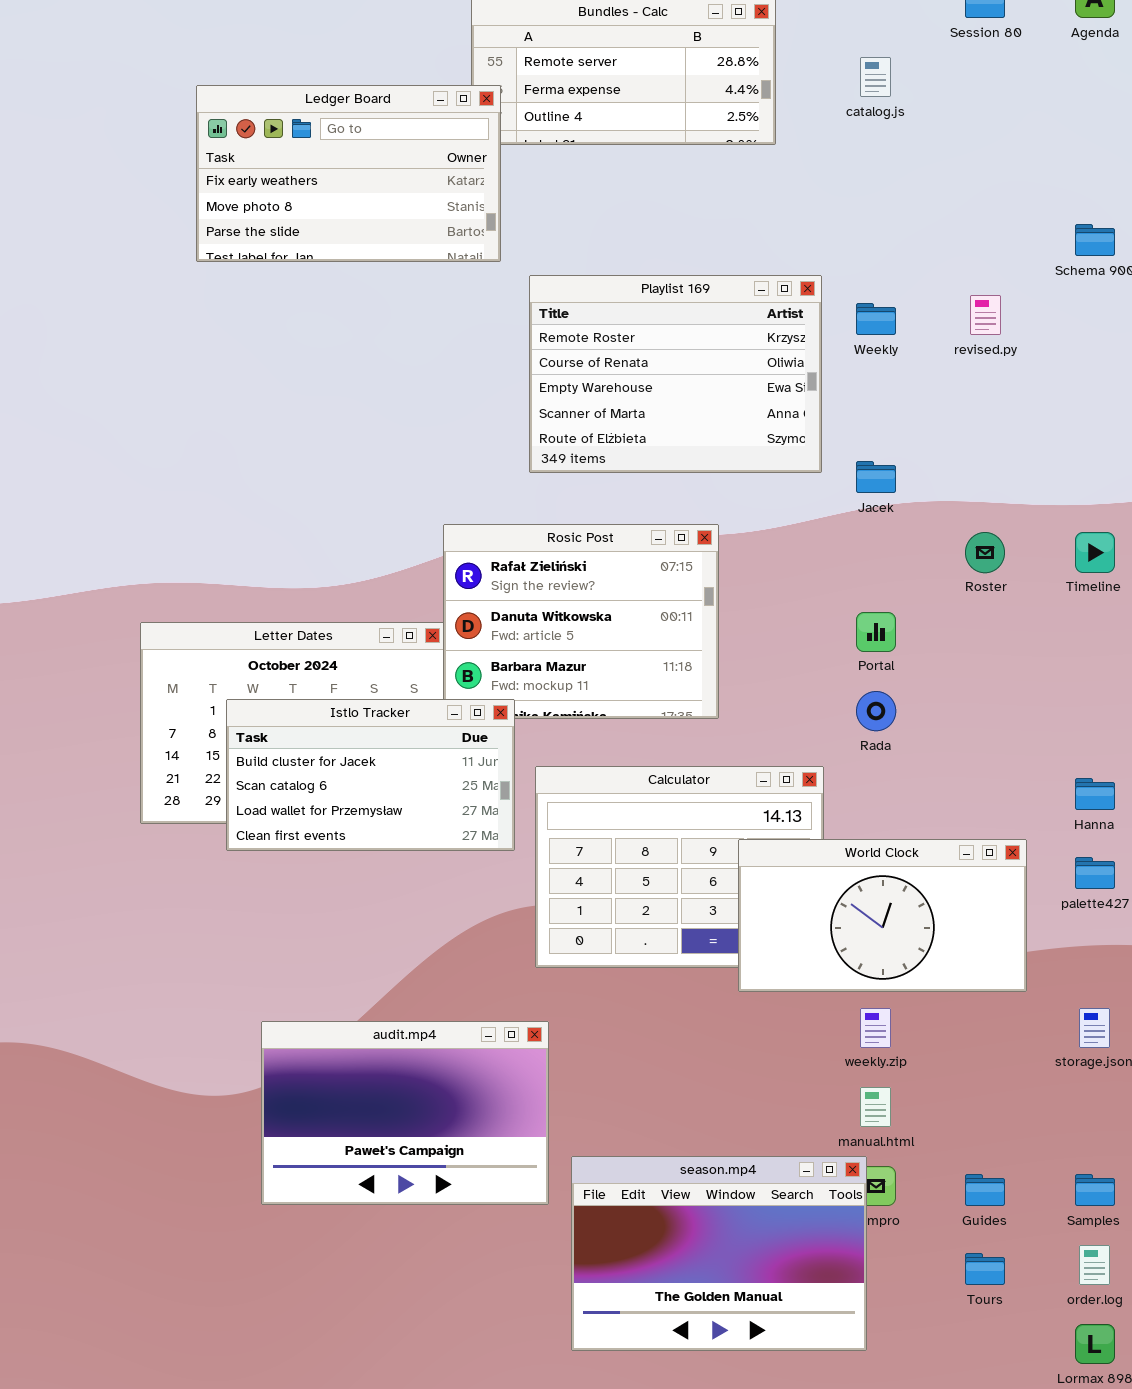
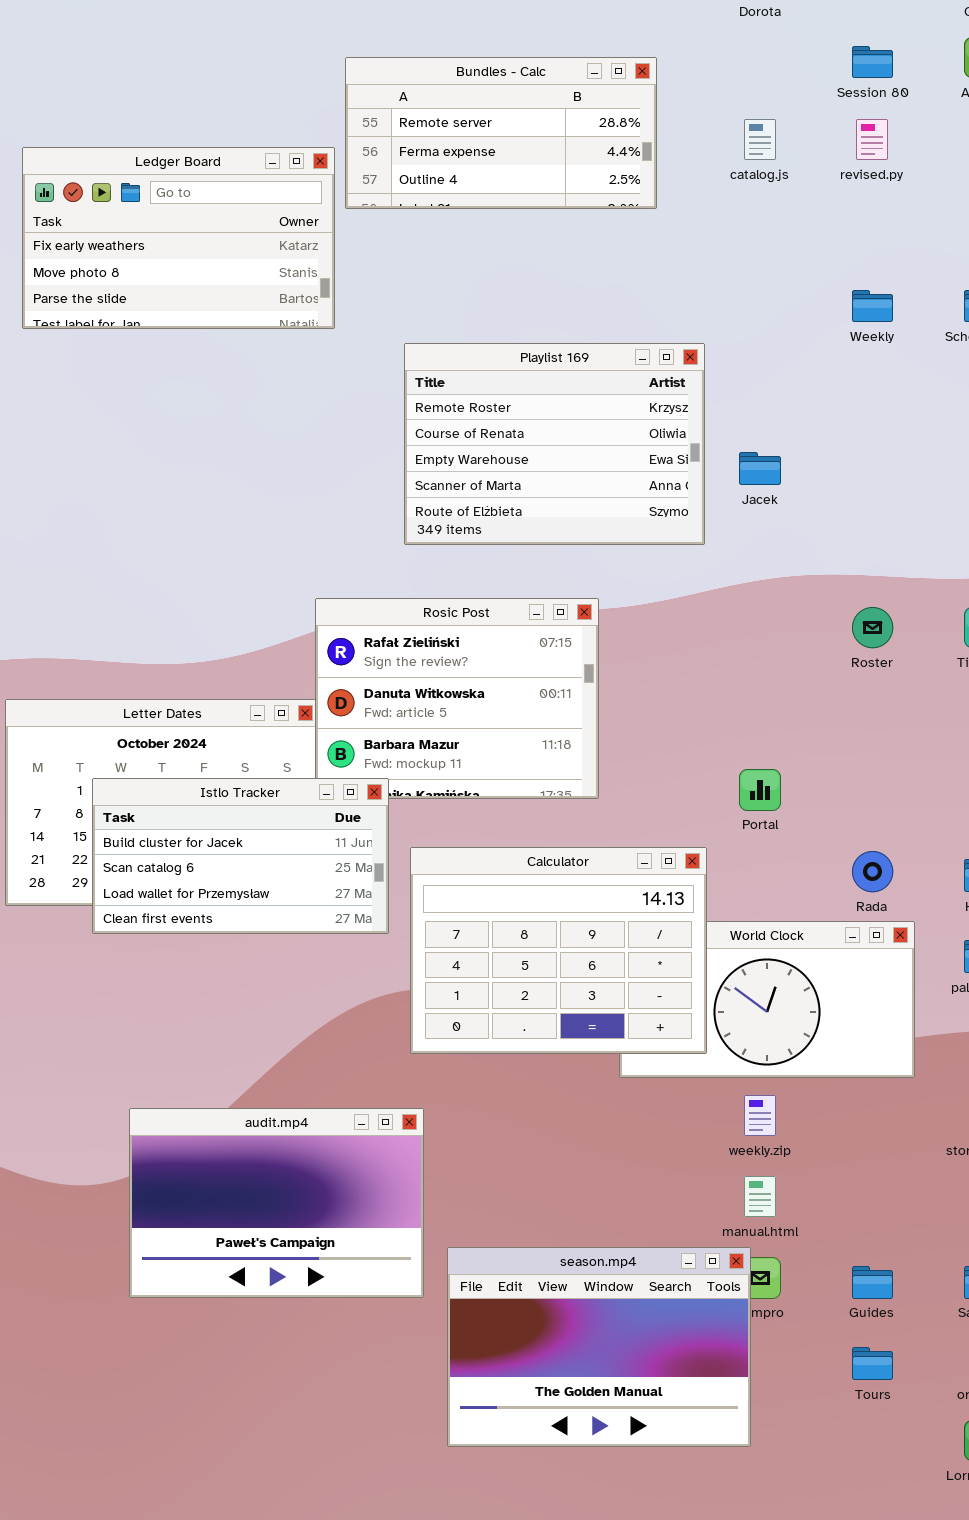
Ledger Board: [196,85,501,262] -> [22,147,335,329], moved
revised.py: [970,295,1001,335] -> [856,119,888,160], moved
Weekly: [856,303,896,335] -> [852,290,893,322], moved
Jacek: [856,461,896,493] -> [739,452,781,485], moved
Portal: [856,612,896,652] -> [739,769,781,811], moved
Rada: [856,691,896,731] -> [852,851,893,892], moved
Calculator: [535,766,824,968] -> [410,847,707,1054], raised

